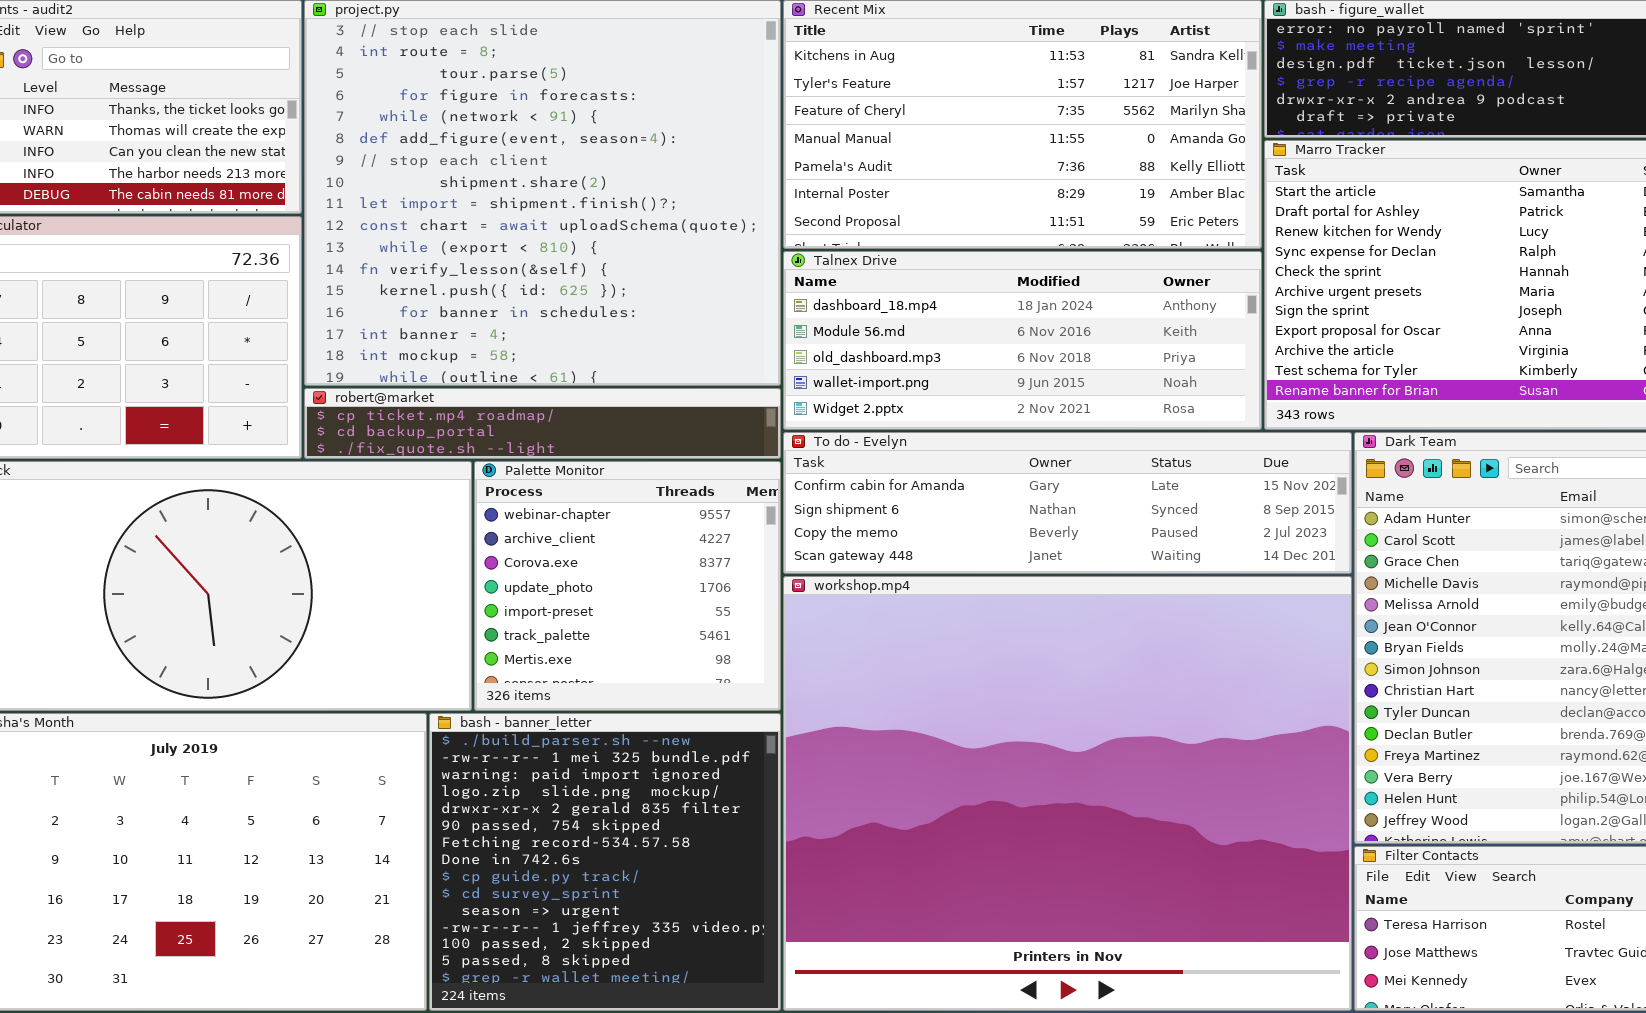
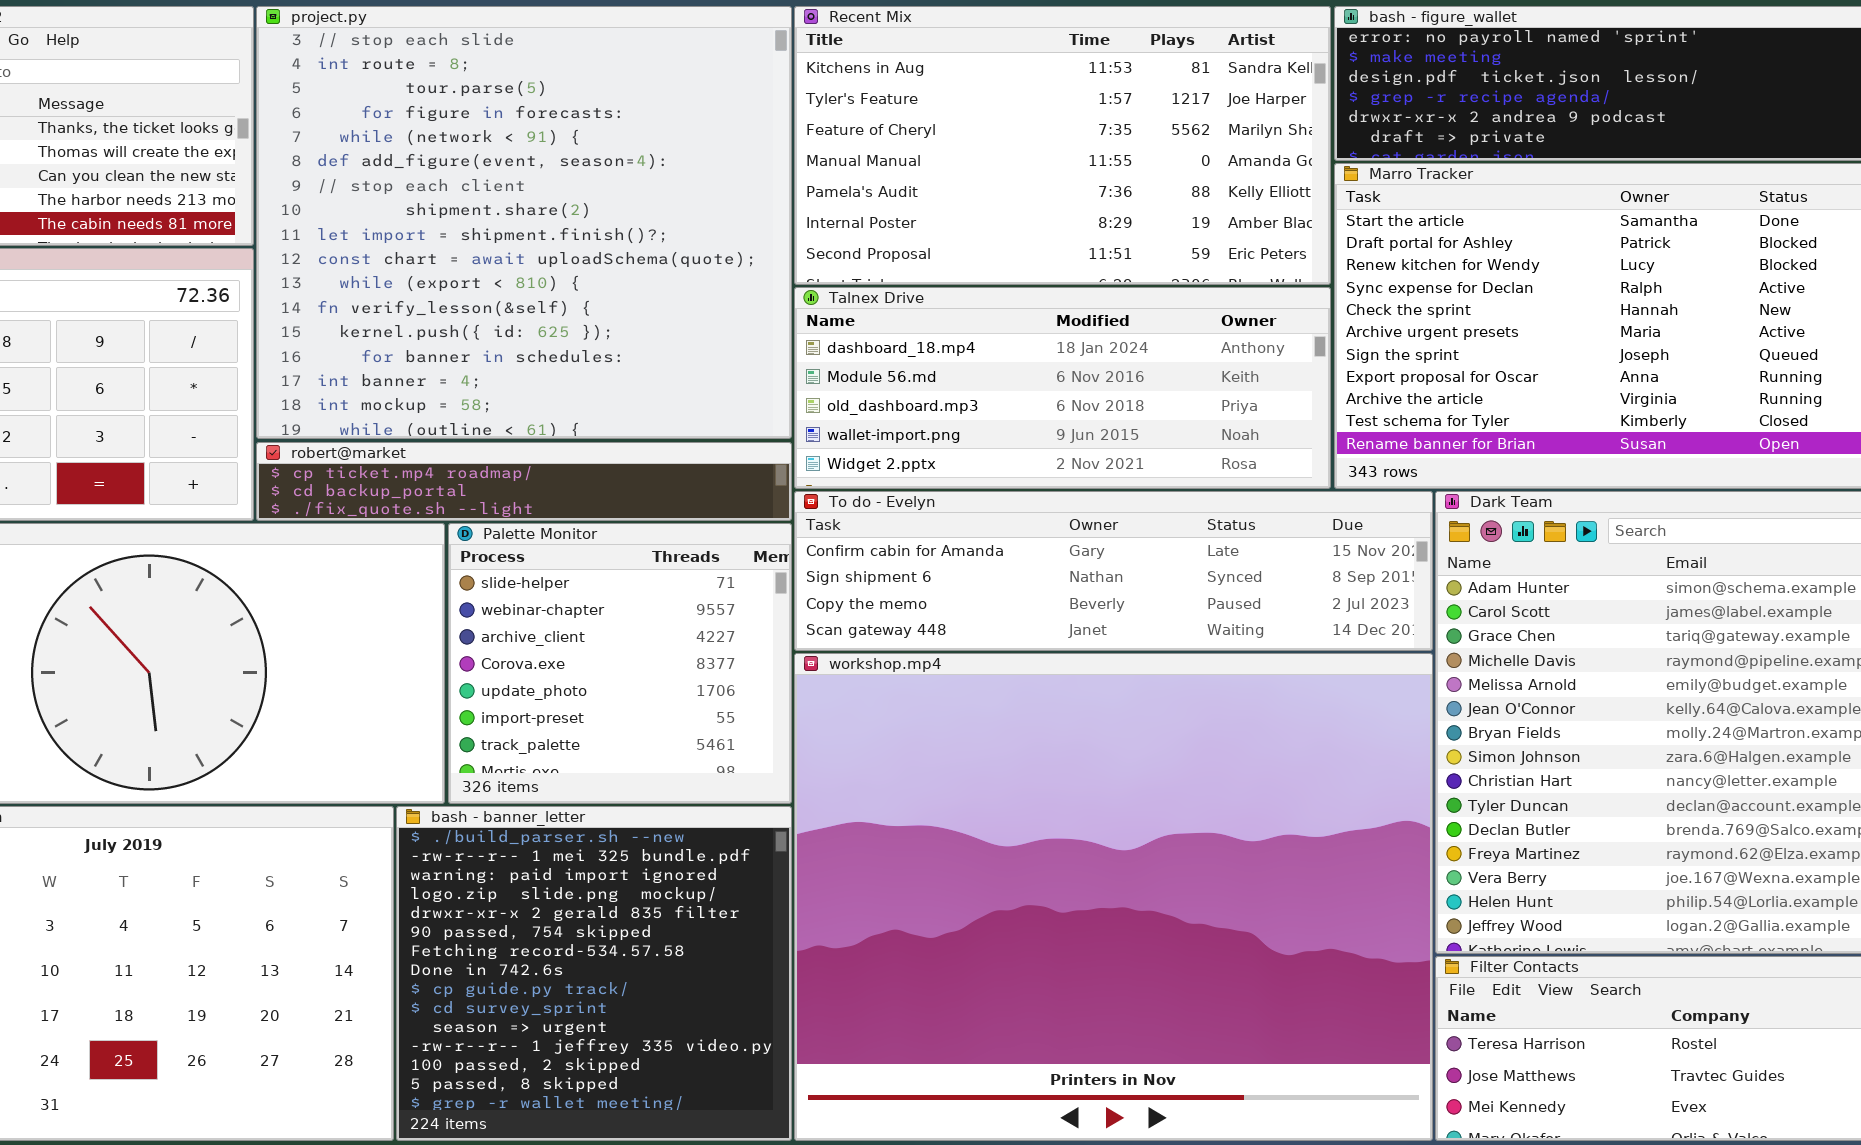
Palette Monitor: [474,461,781,711] -> [448,523,792,804], scrolled up 1 row

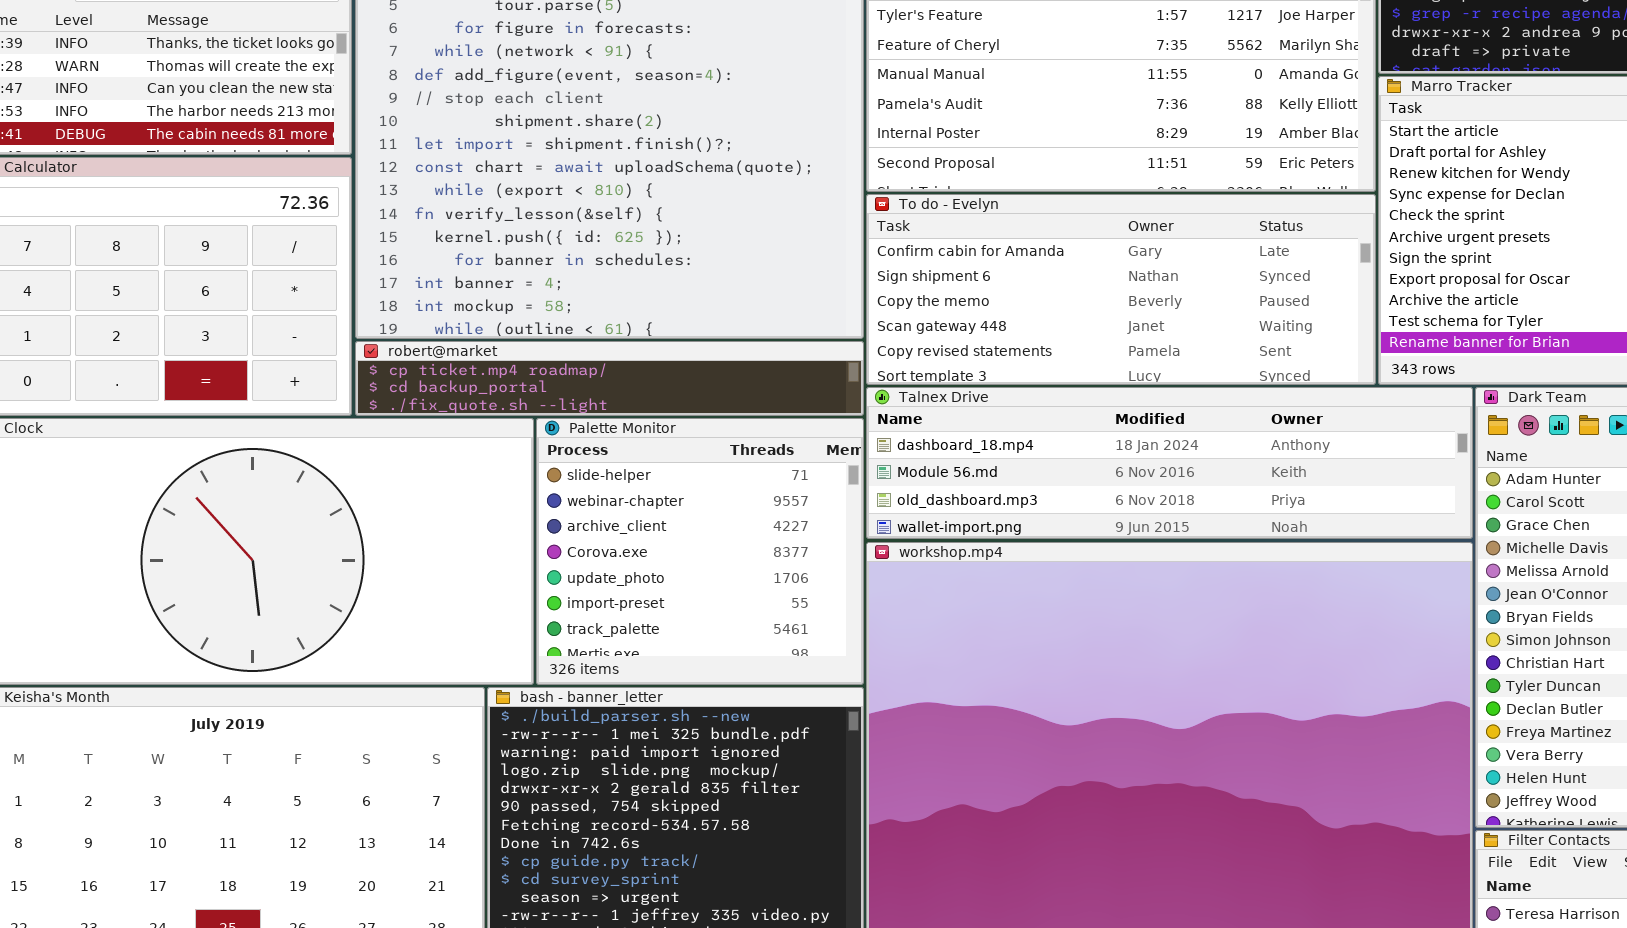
Talnex Drive: [794,287,1331,489] -> [866,387,1473,539], moved, resized
To do - Evelyn: [794,491,1433,651] -> [866,194,1376,385], moved, resized

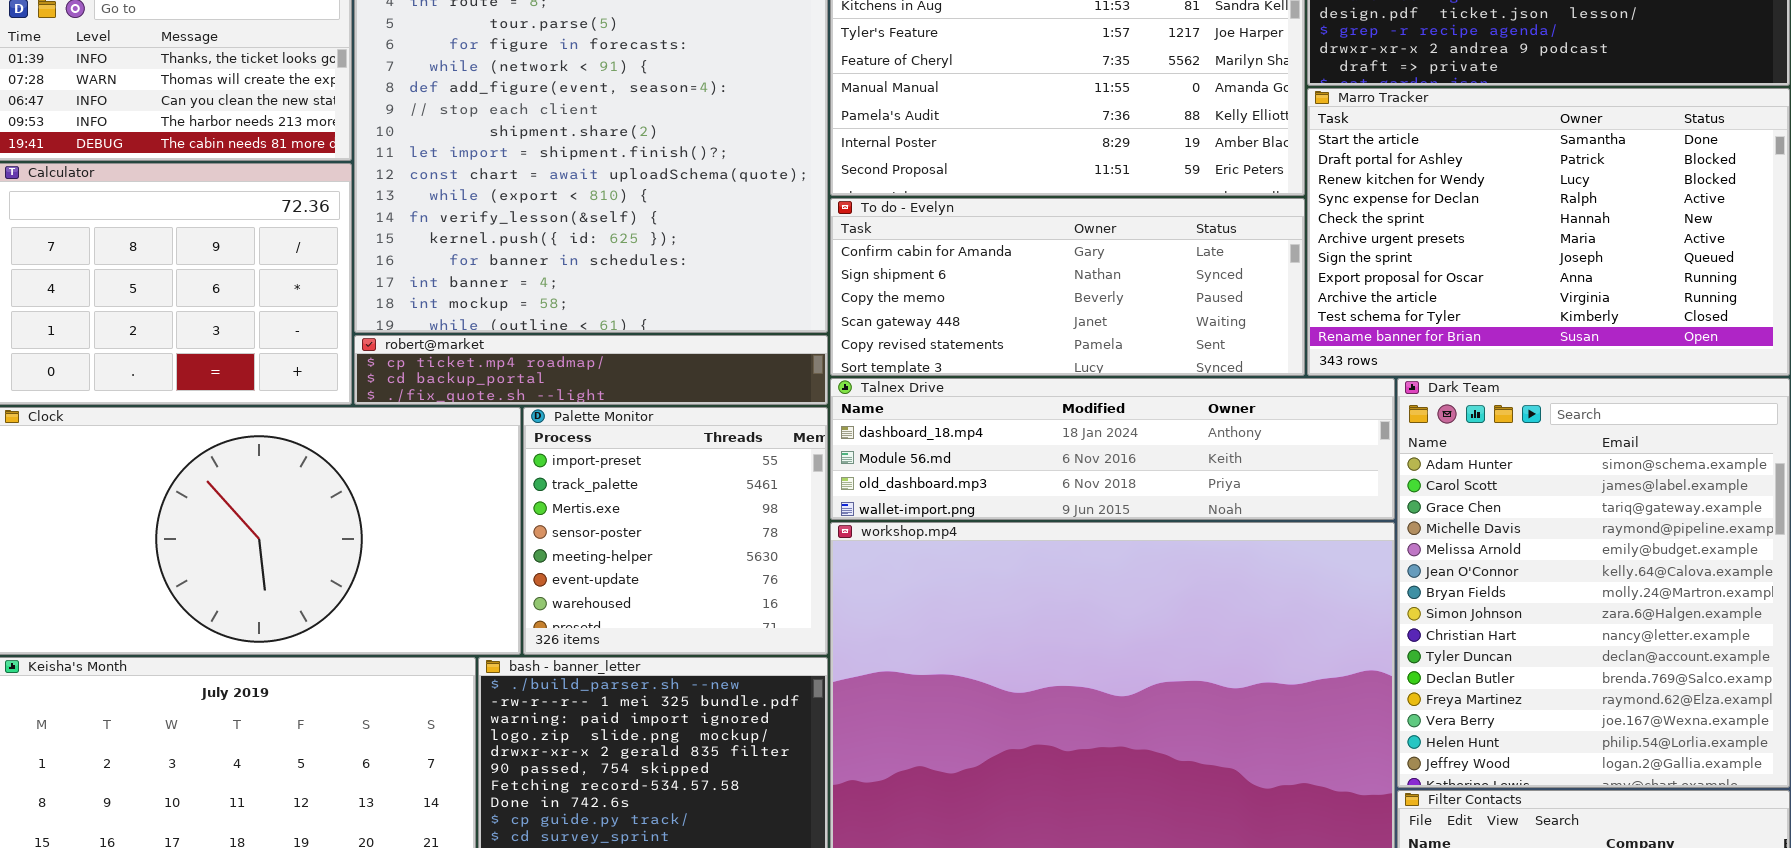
Palette Monitor: [536,418,864,685] -> [523,407,828,655], scrolled down 5 rows

